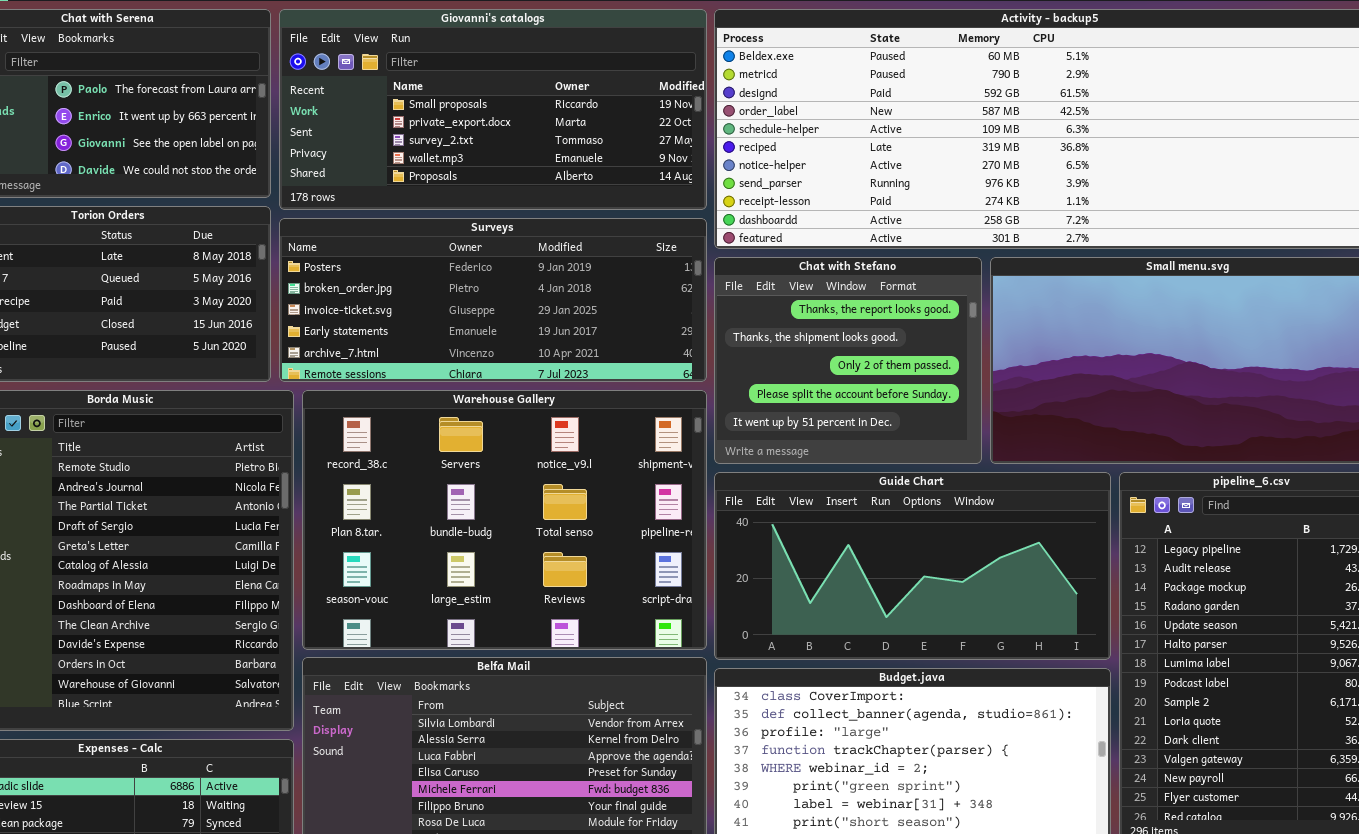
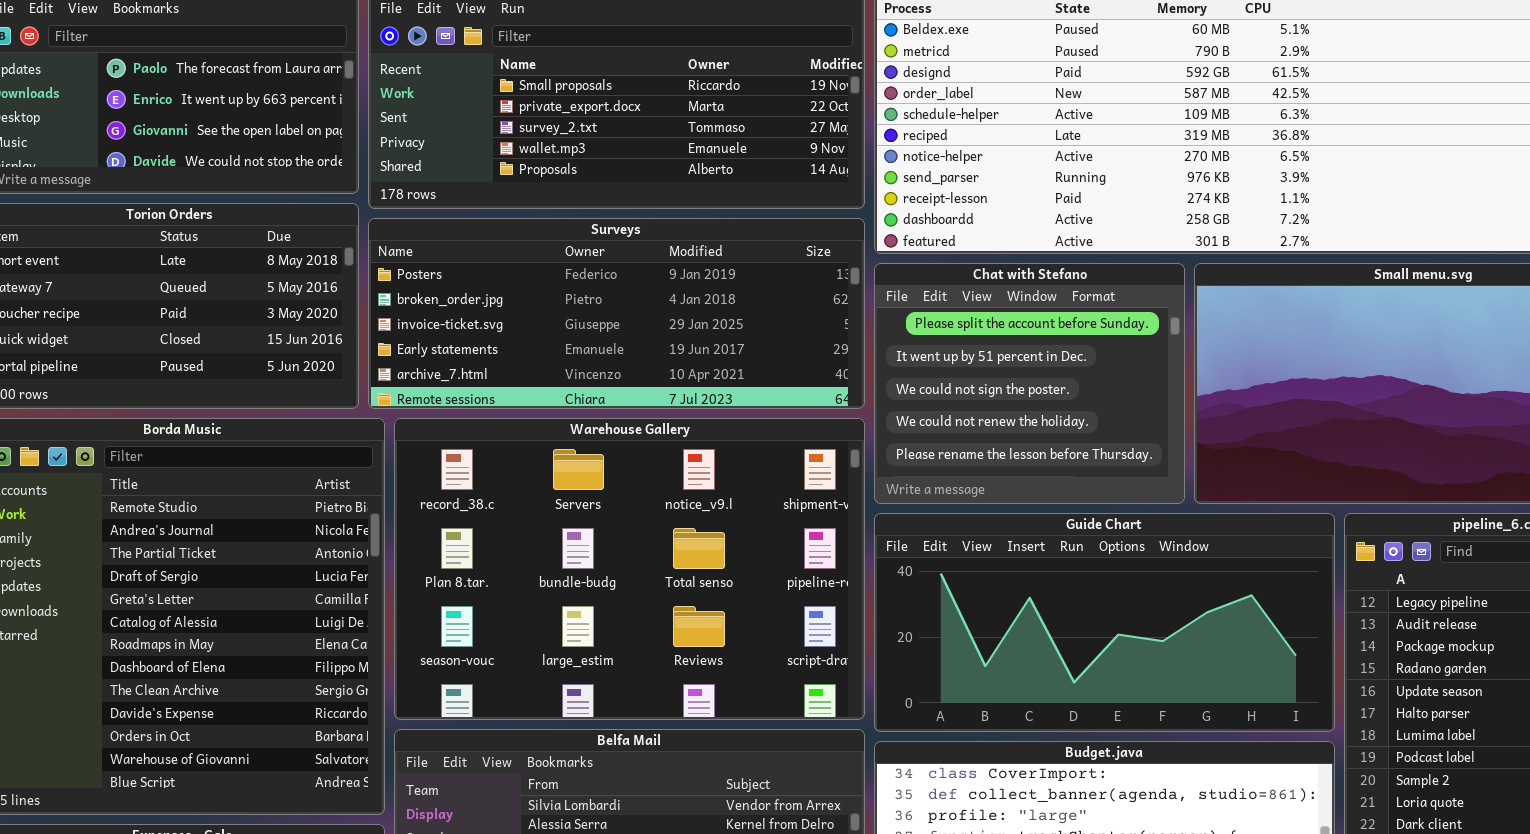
Chat with Stefano: [714,257,982,464] -> [874,263,1185,504], scrolled down 3 rows

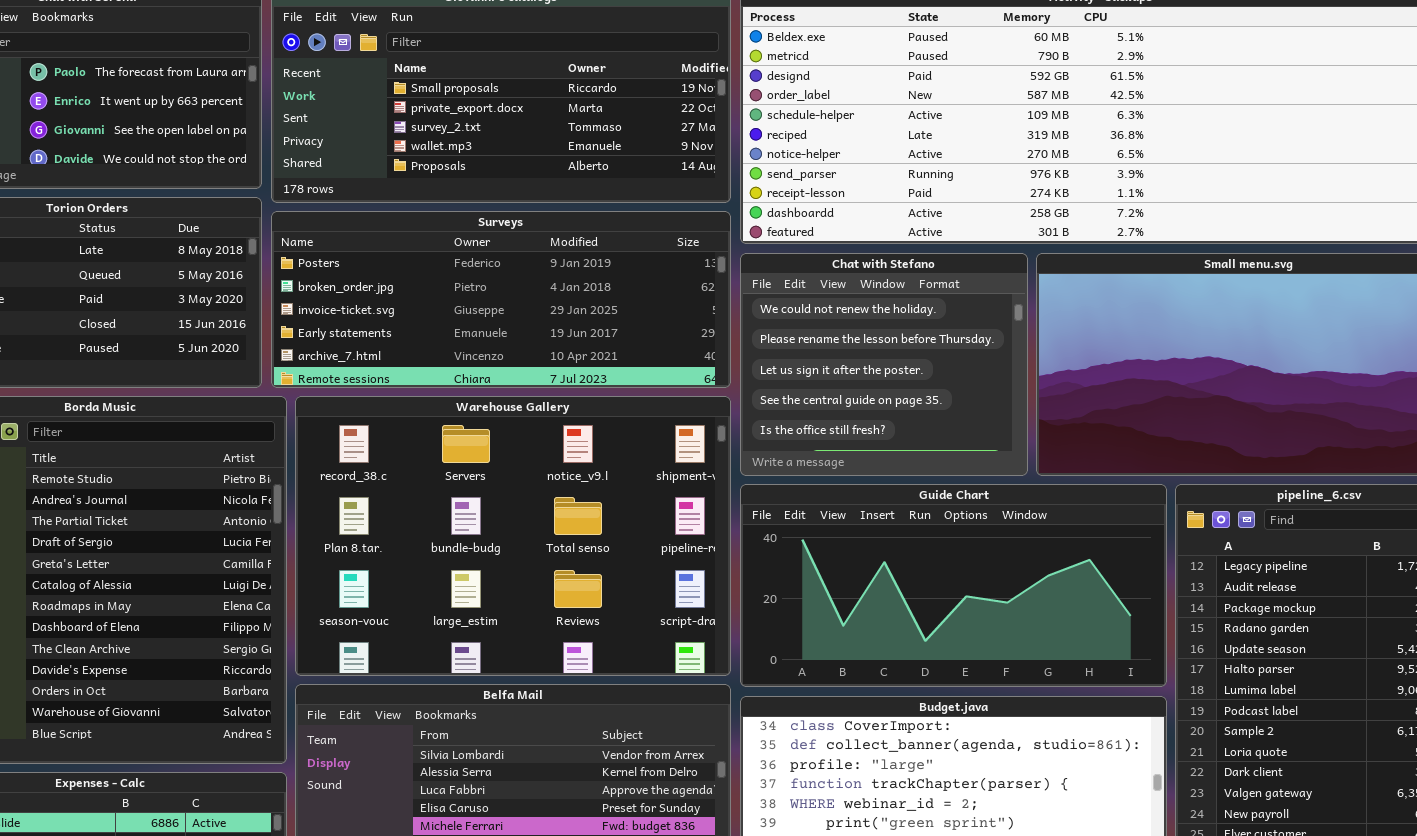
Chat with Stefano: [874,263,1185,504] -> [740,253,1028,476], scrolled down 3 rows

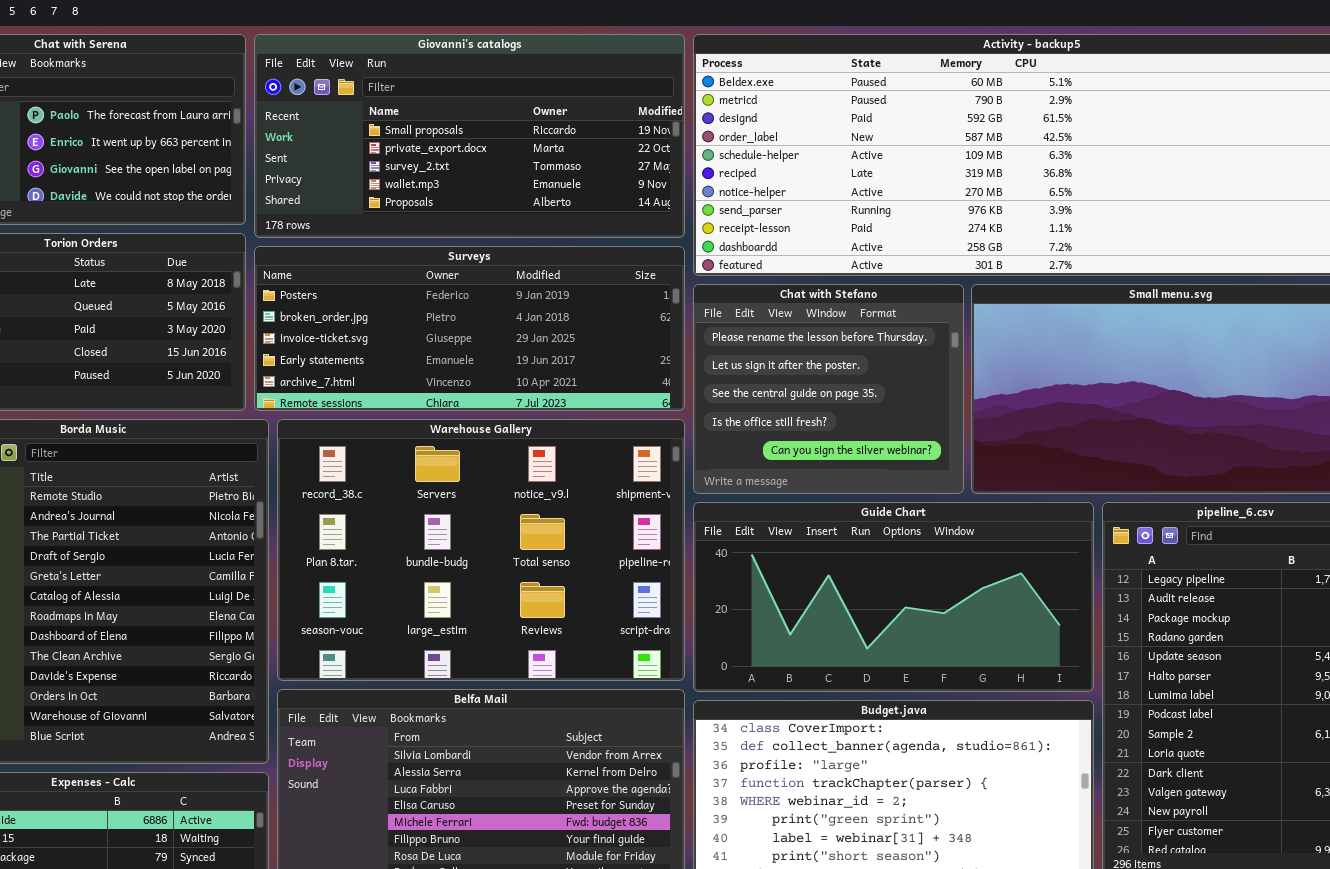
Chat with Stefano: [740,253,1028,476] -> [693,284,964,494], scrolled down 1 row

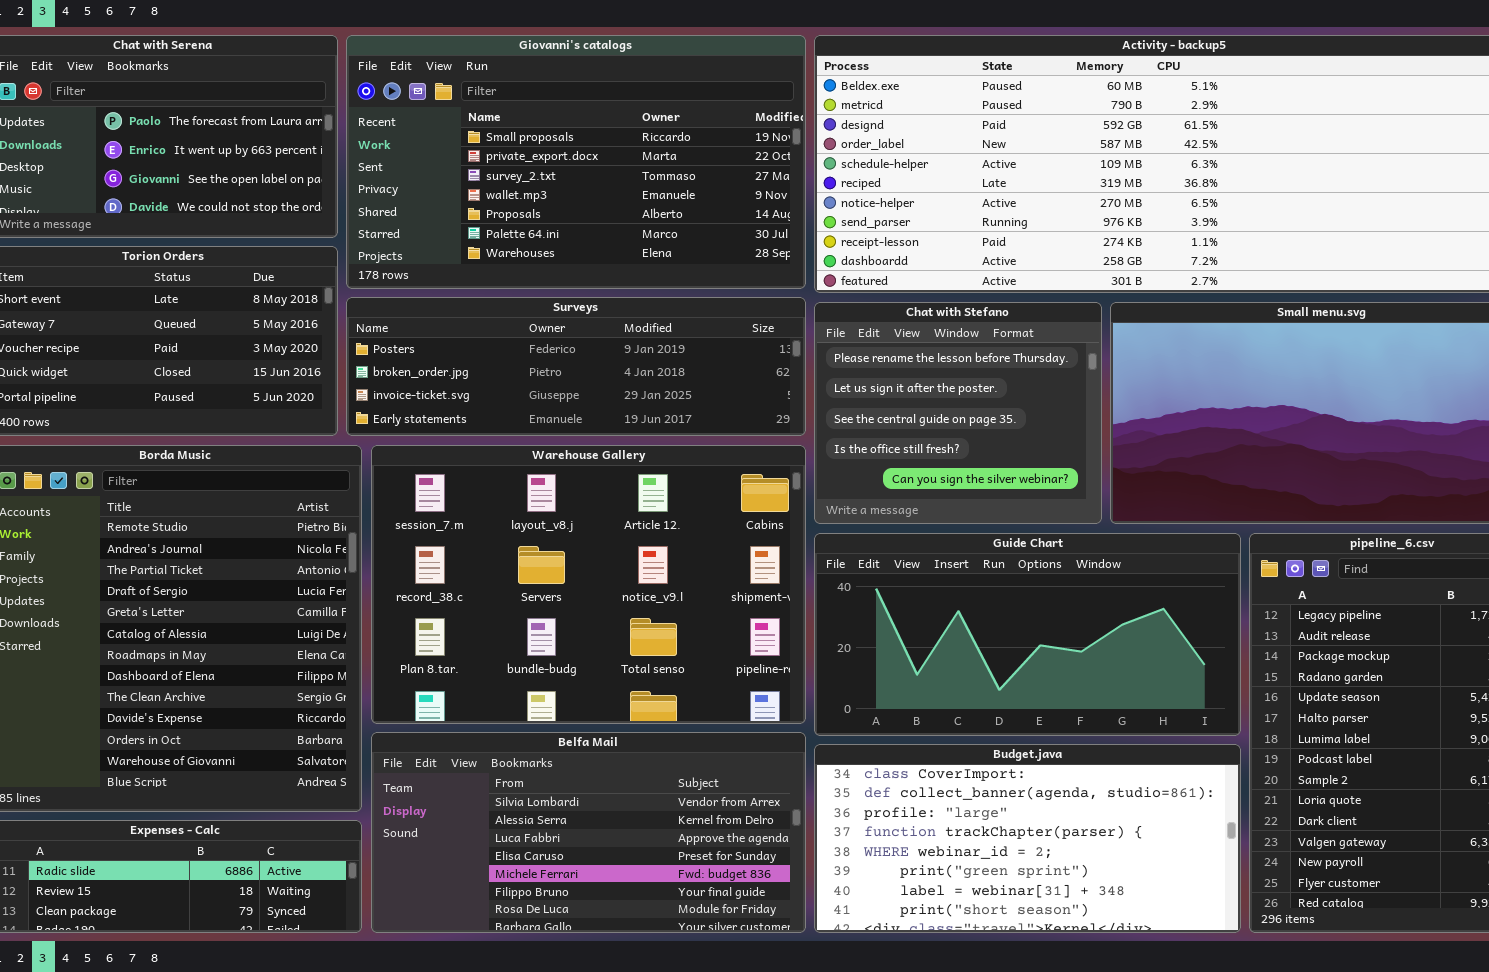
Giovanni's catalogs: [254,34,685,238] -> [346,35,806,289], resized
Surveys: [254,246,685,411] -> [346,297,806,436], resized
Warehouse Gallery: [277,419,685,681] -> [371,445,806,724], scrolled up 1 row

